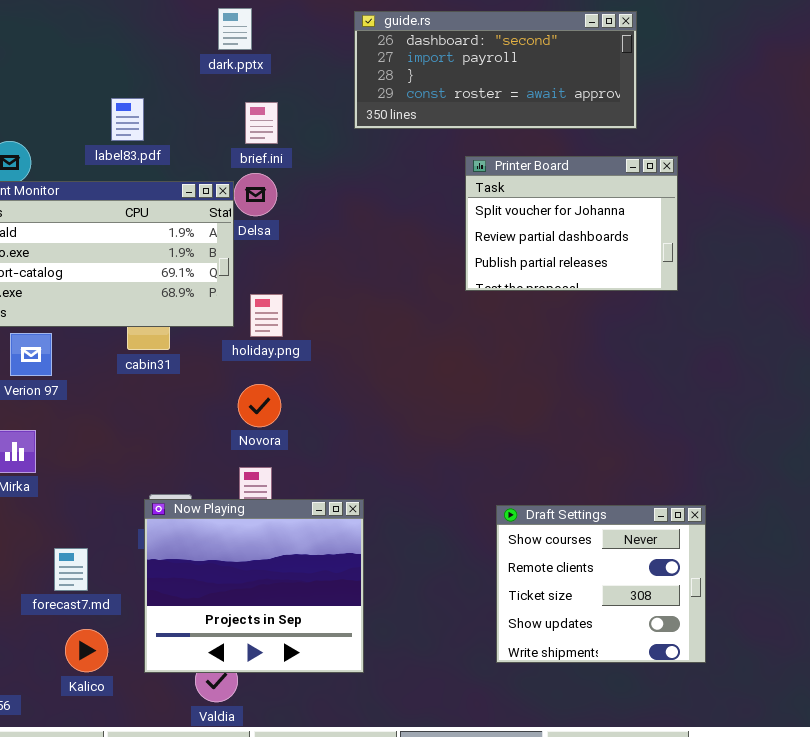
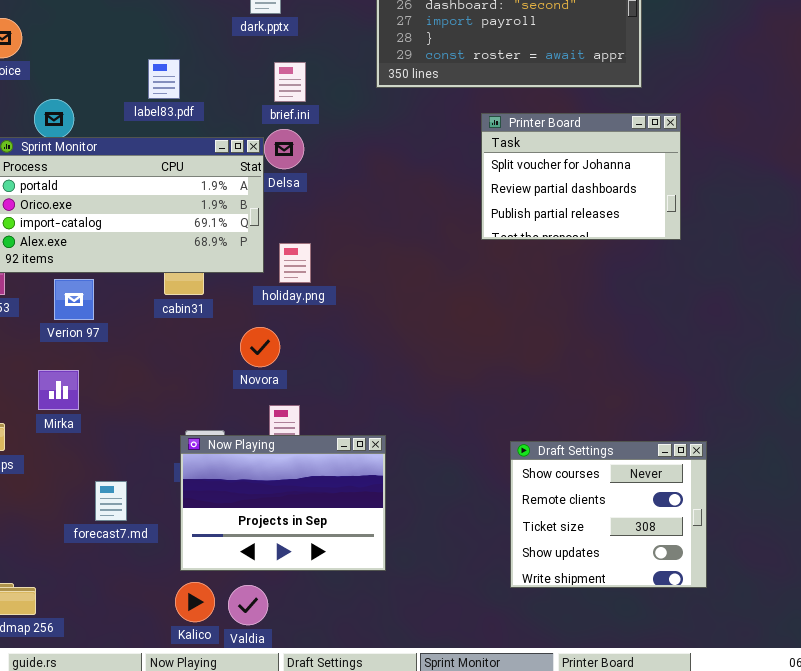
Novora: [238,384,281,427] -> [240,327,280,367], moved
Now Playing: [144,499,364,673] -> [180,435,386,571], resized
Kalico: [65,629,108,672] -> [175,582,215,622], moved

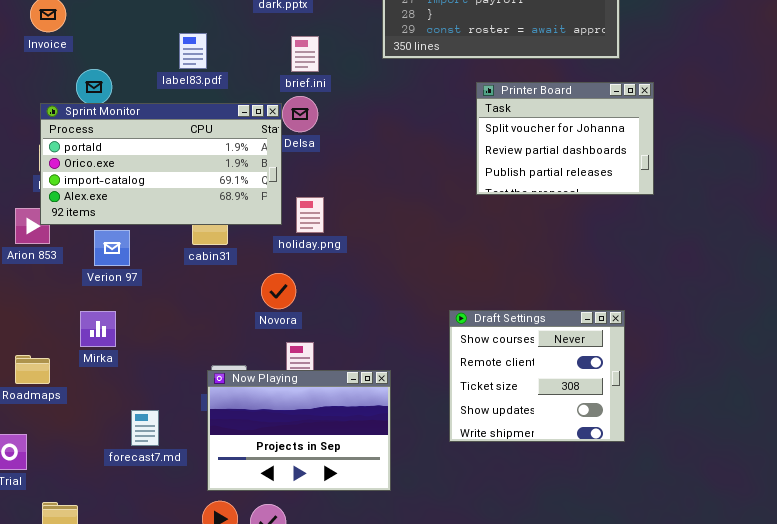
Draft Settings: [510,441,707,588] -> [449,310,625,442], moved

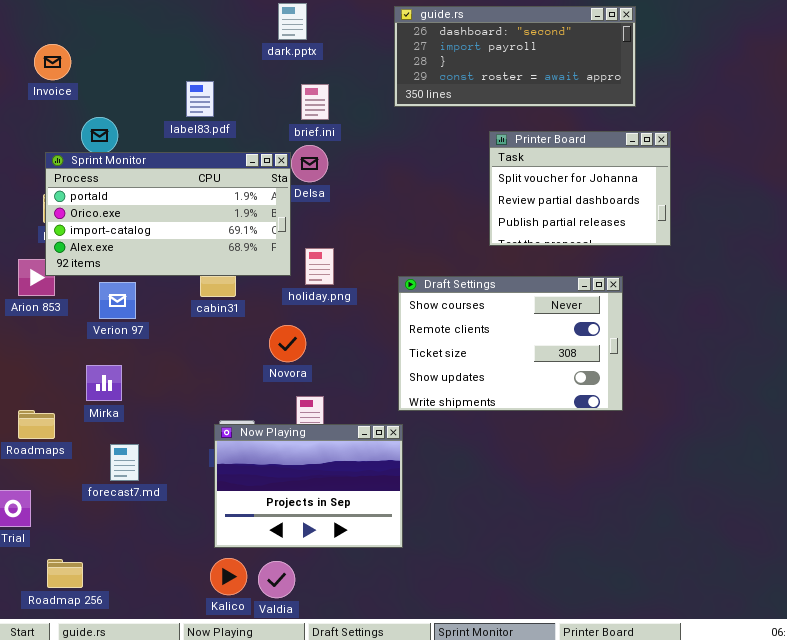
Draft Settings: [449,310,625,442] -> [398,276,623,411], moved, resized
forecast7.md: [131,410,159,446] -> [110,444,139,481], moved

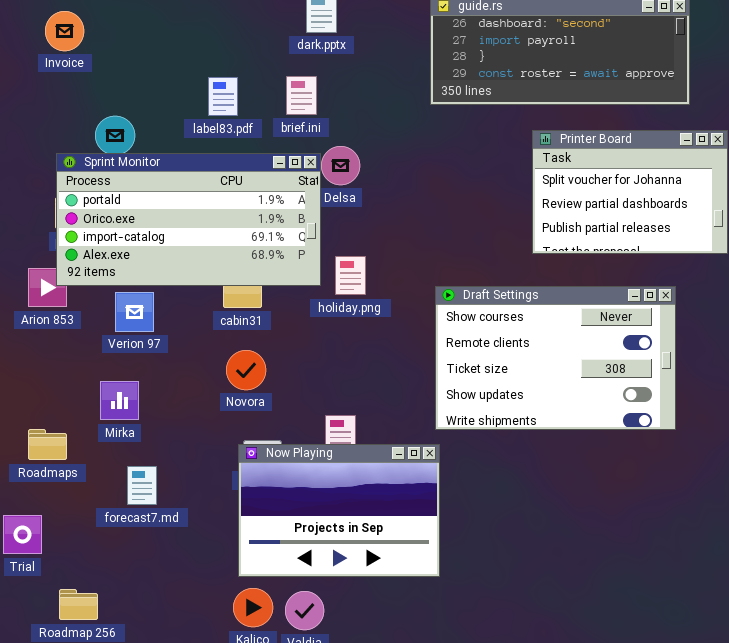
Invoice: [34,44,71,80] -> [45,11,84,51], moved
brief.ini: [301,84,329,120] -> [286,76,317,115], moved
Novora: [269,325,306,362] -> [226,350,266,390], moved

